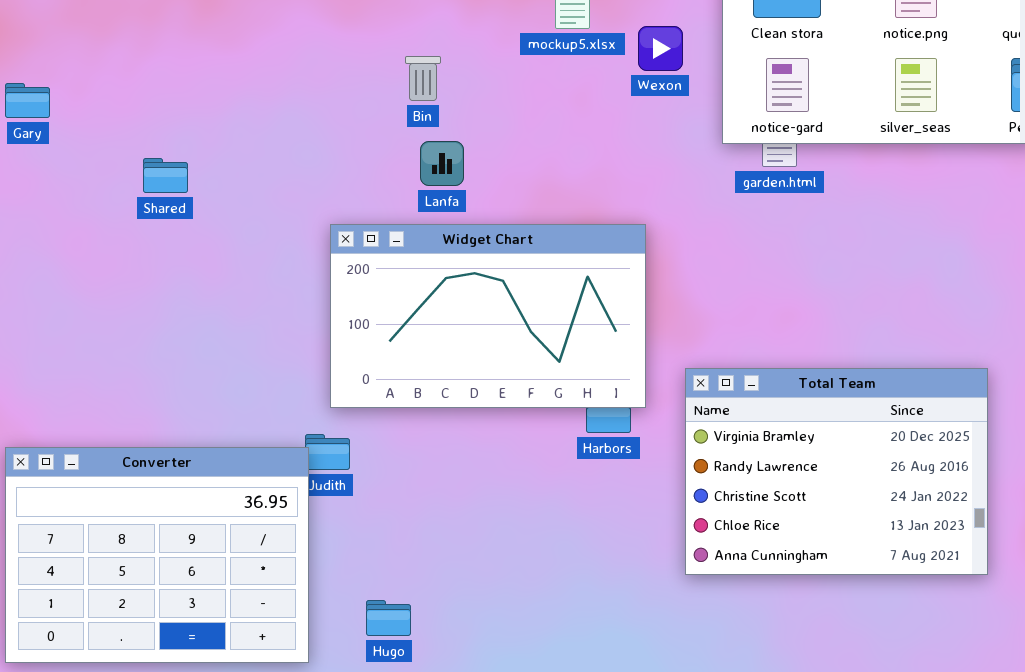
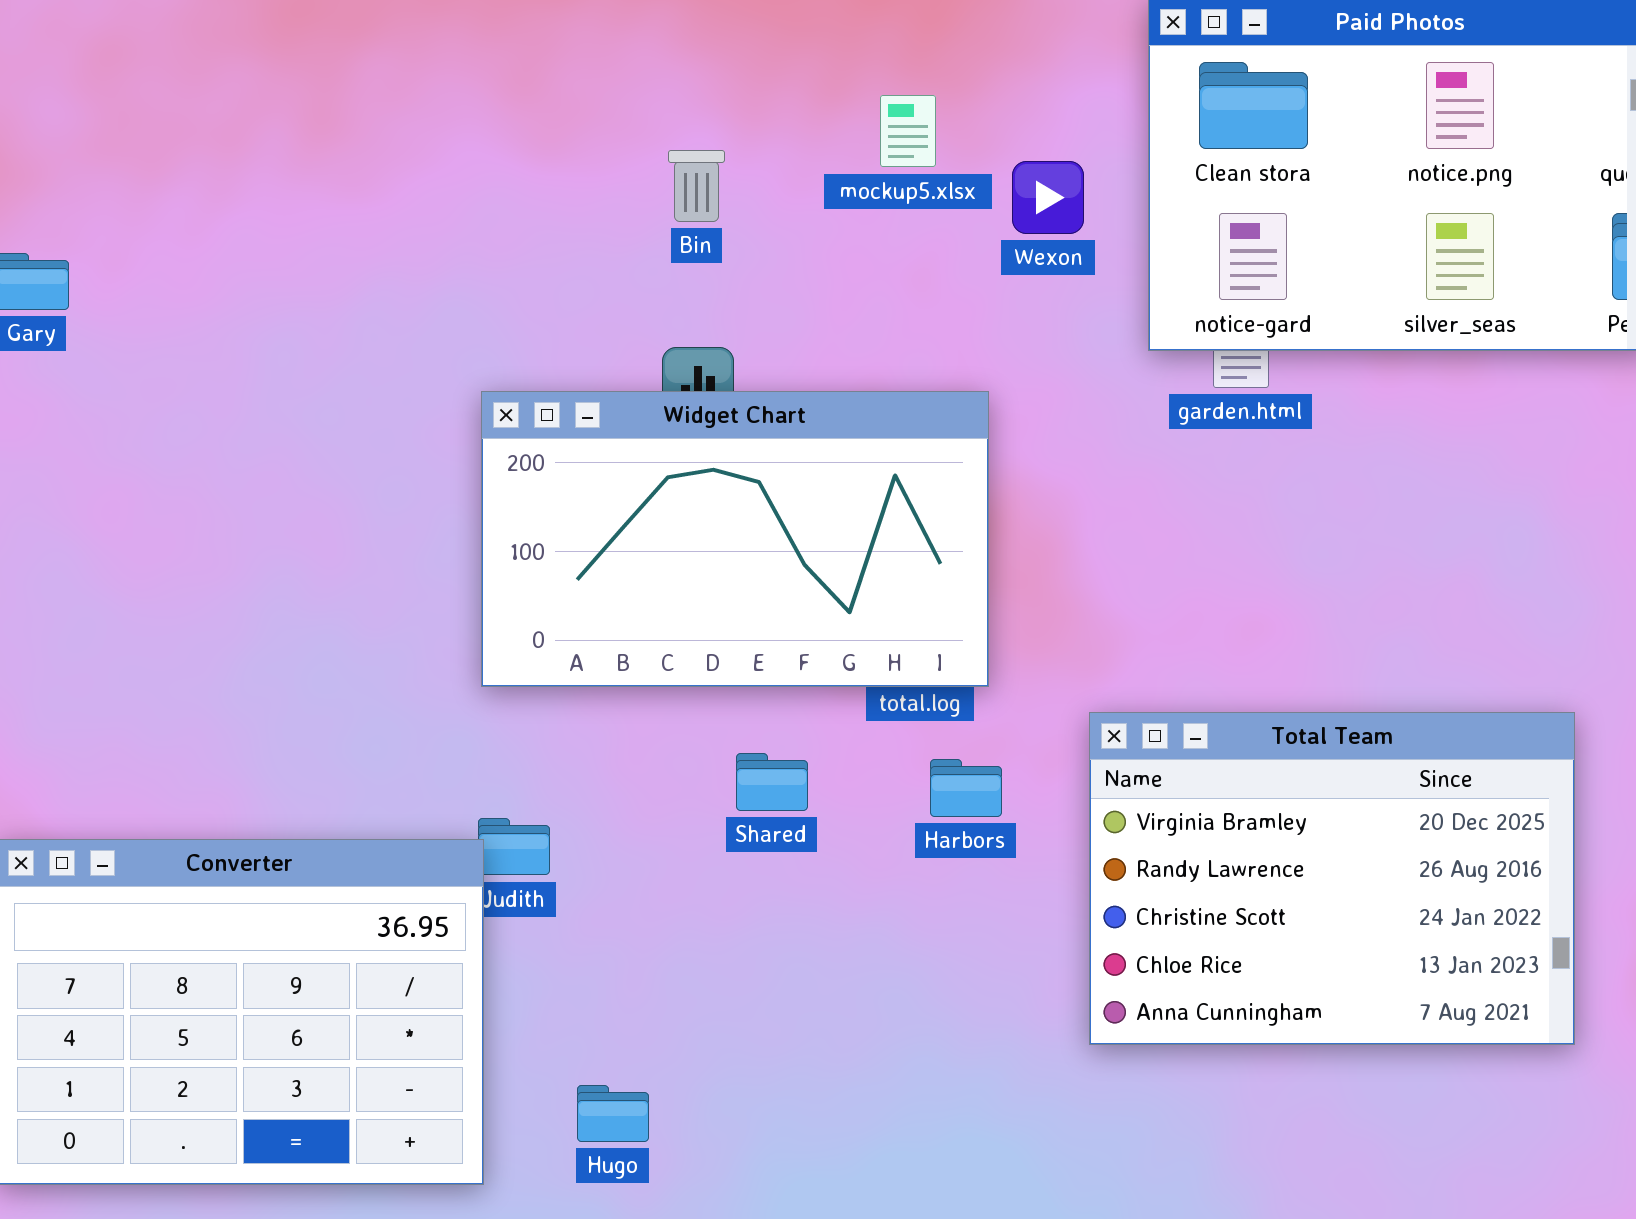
Bin: [405,56,441,101] -> [668,150,725,222], moved
Shared: [143,158,188,193] -> [736,753,808,811], moved
Widget Chart: [330,224,646,408] -> [481,391,989,687], moved

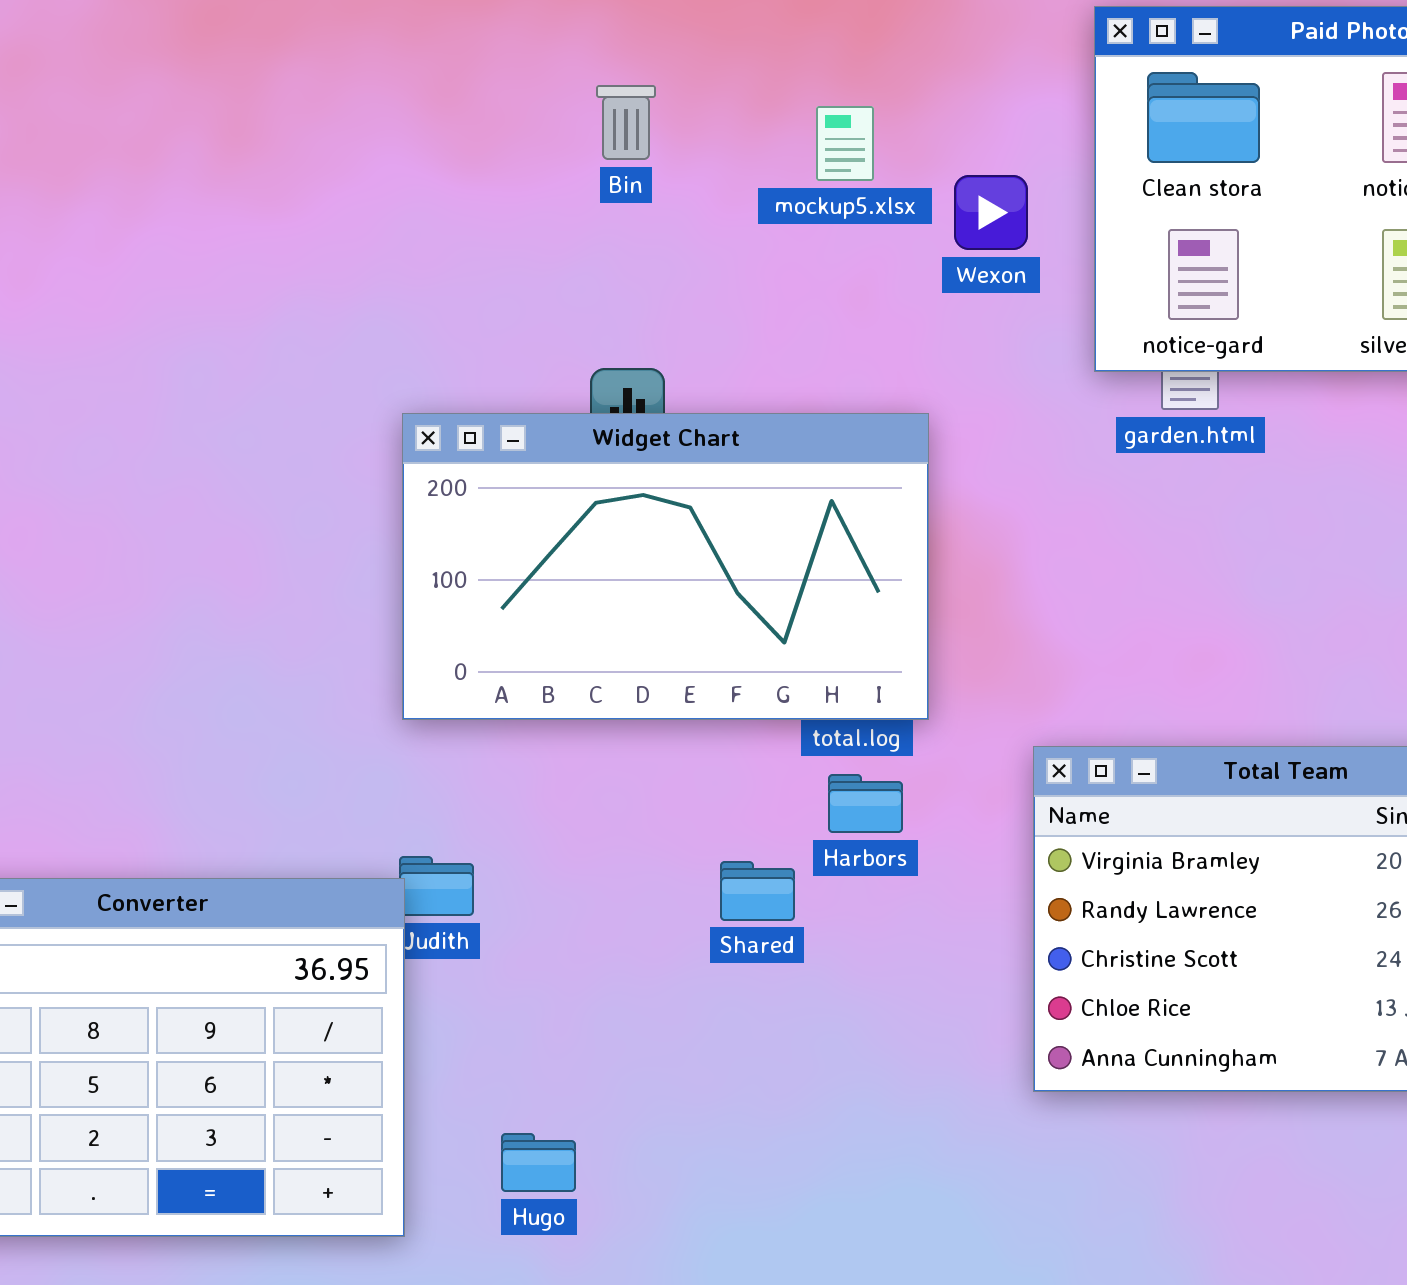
Bin: [668,150,725,222] -> [596,85,656,160], moved
Shared: [736,753,808,811] -> [720,861,795,921], moved
Harbors: [930,759,1002,817] -> [828,774,903,833], moved

